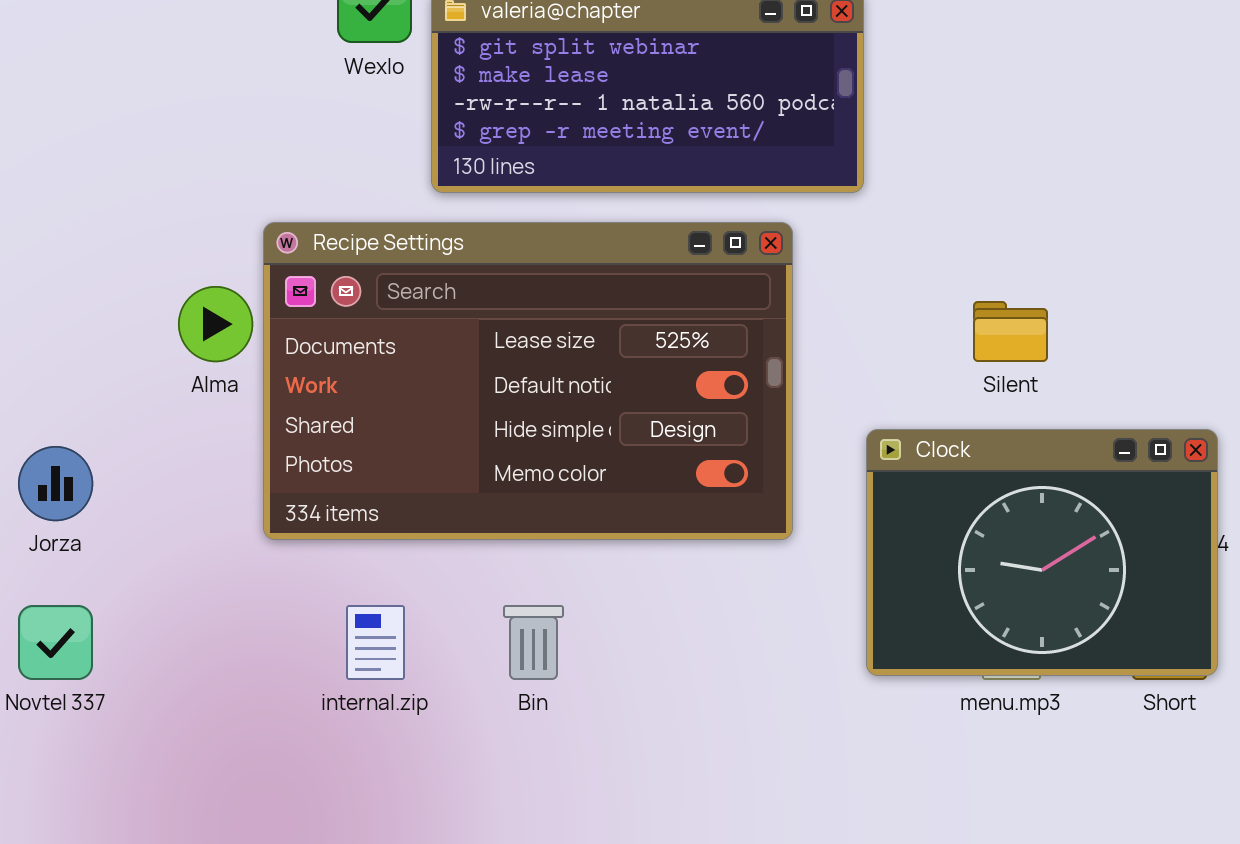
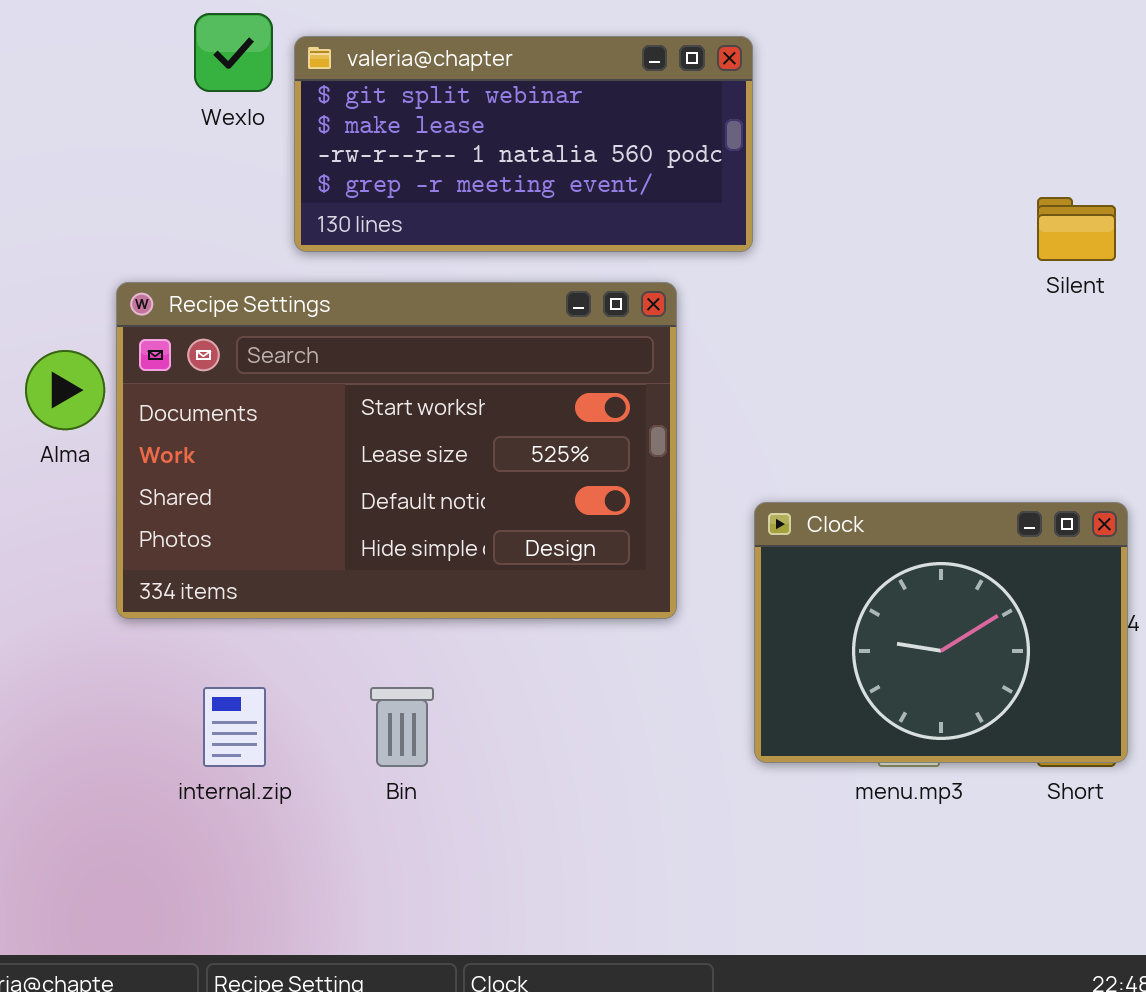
Recipe Settings: [263,222,793,540] -> [116,282,677,619], scrolled up 1 row
Silent: [973,301,1048,362] -> [1037,197,1116,261], moved

